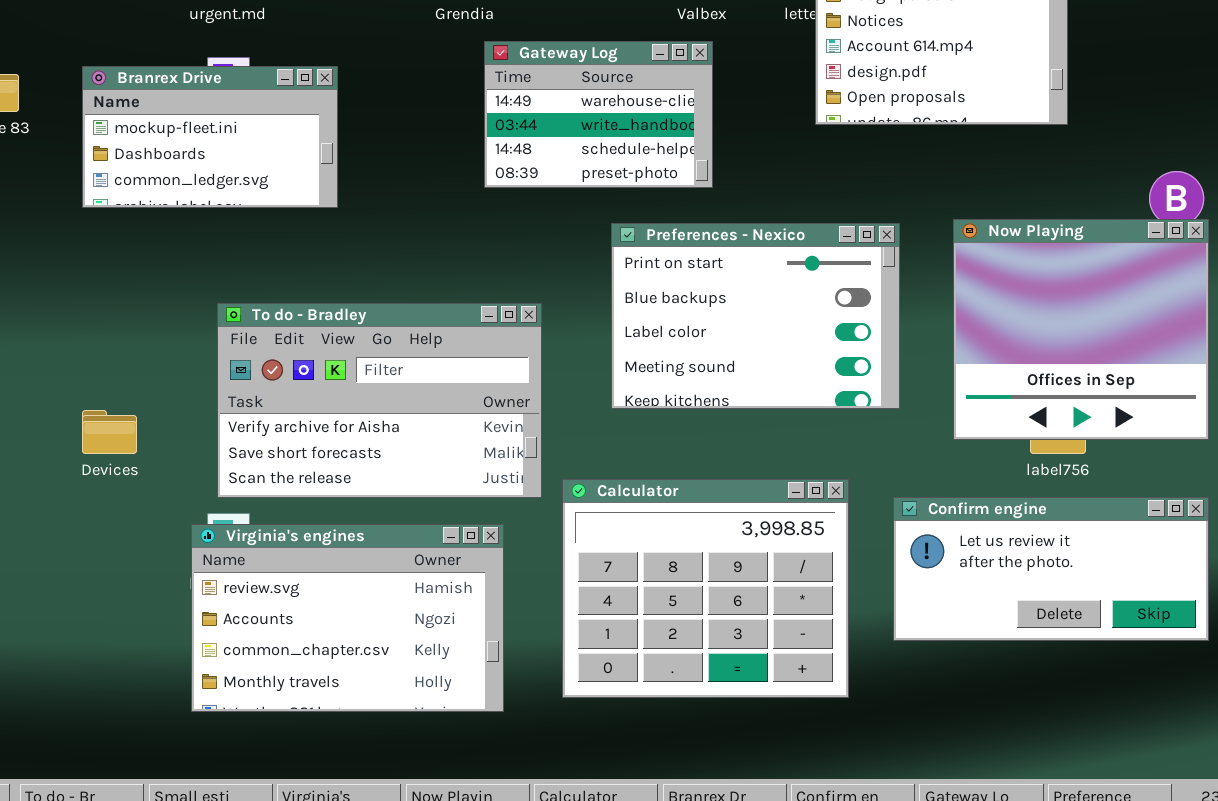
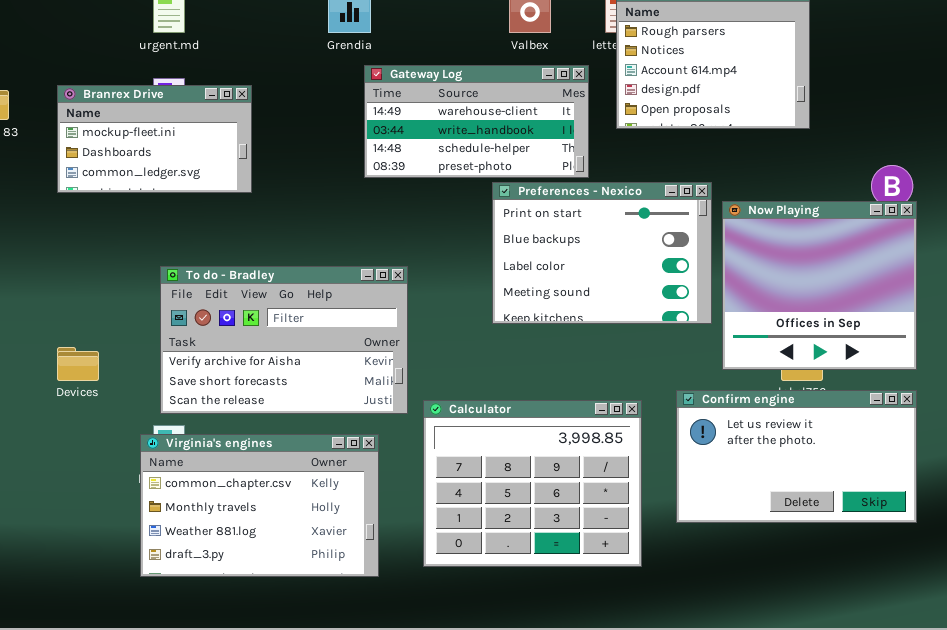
Gateway Log: [484,41,713,188] -> [364,65,589,178], resized
Preferences - Nexico: [611,223,900,409] -> [492,182,712,324], moved
Confirm engine: [893,497,1209,641] -> [676,390,917,523], resized
Virginia's engines: [191,524,504,712] -> [140,434,379,577], scrolled down 2 rows

